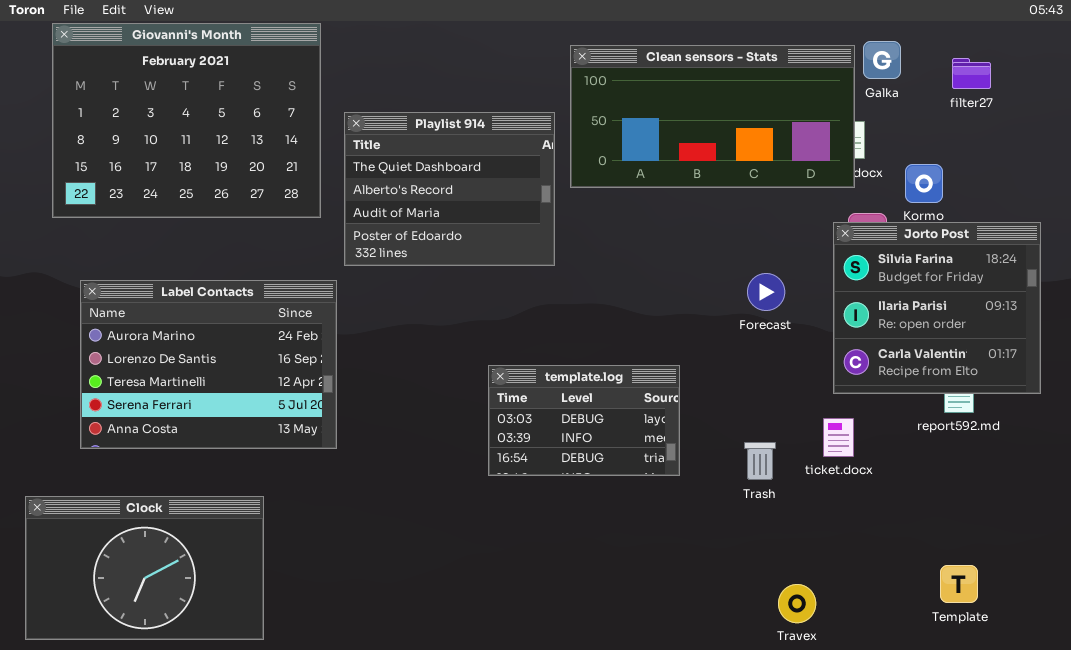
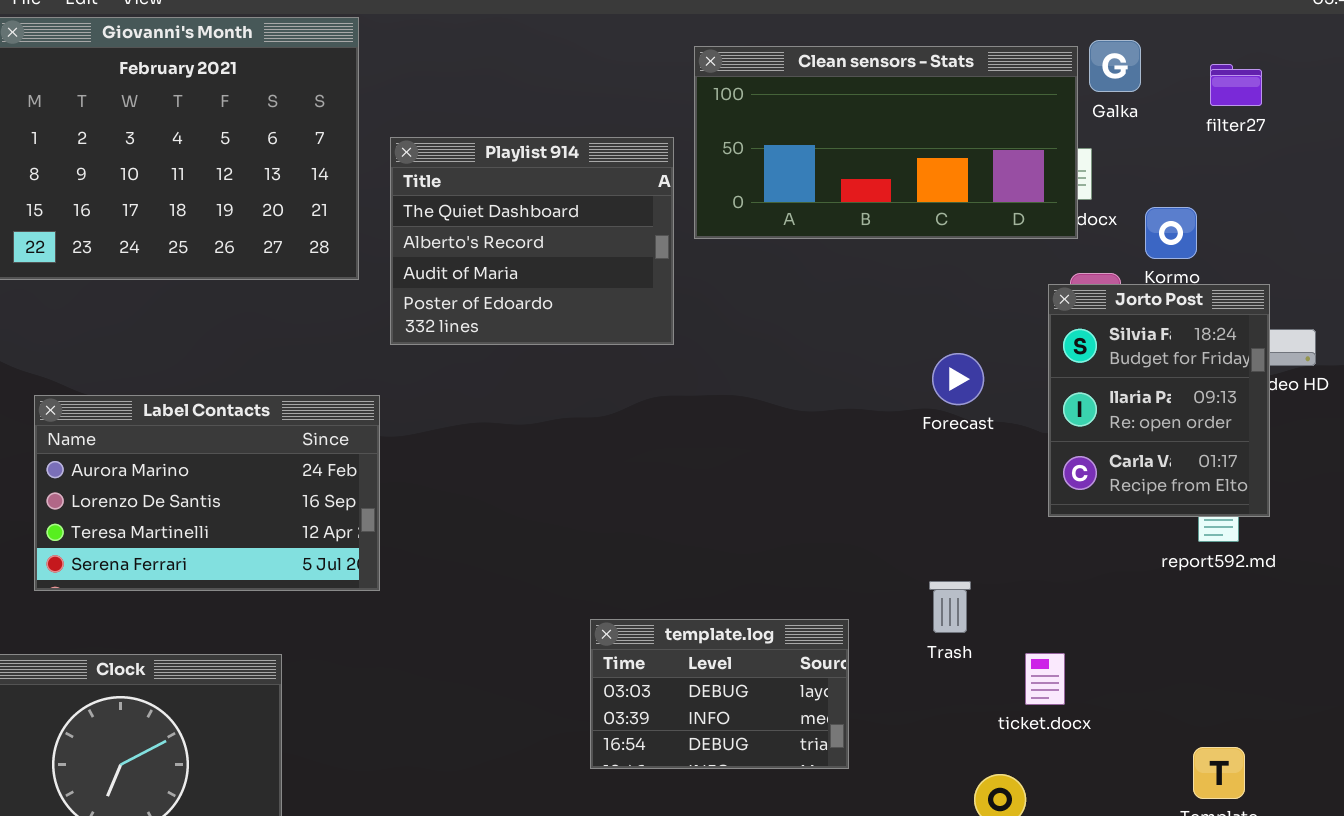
Jorto Post: [833,222,1041,394] -> [1048,284,1270,517], resized
Label Contacts: [80,280,337,449] -> [34,395,380,591], resized
template.log: [488,365,680,476] -> [590,619,849,769], moved
ticket.docx: [823,418,854,457] -> [1025,653,1065,705], moved

